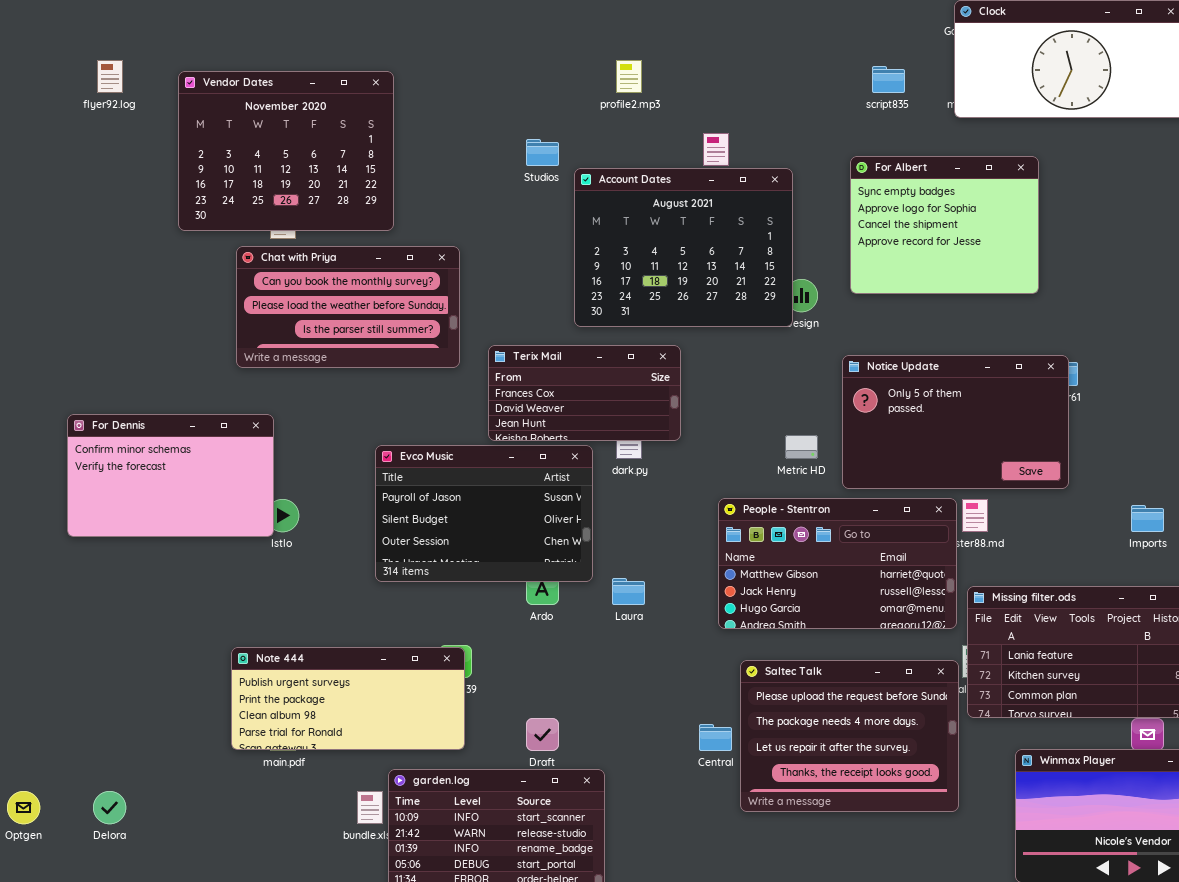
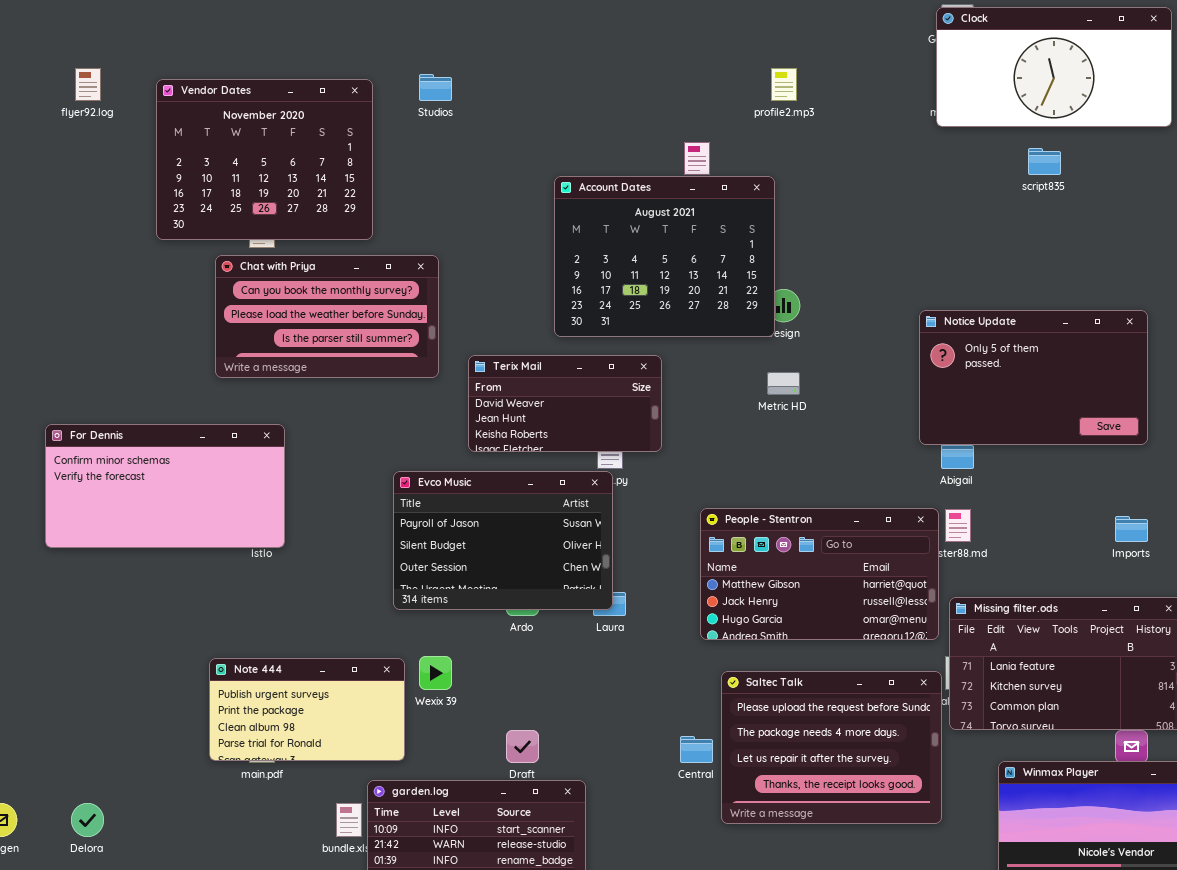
profile2.mp3: [616,60,642,93] -> [771,68,797,101], moved
script835: [872,66,905,93] -> [1028,148,1061,175], moved
Studios: [526,139,559,166] -> [419,74,452,101], moved
For Albert: [850,156,1039,294] -> none, closed
Terix Mail: [488,345,681,441] -> [468,355,662,452], scrolled down 1 row
Notice Update: [842,355,1069,489] -> [919,310,1148,445], moved
For Dennis: [67,414,274,537] -> [45,424,285,548], resized
Metric HD: [785,435,818,459] -> [767,372,800,395], moved
Evco Music: [375,445,593,582] -> [393,471,613,610], moved
Note 444: [231,647,465,750] -> [209,658,405,761], resized

